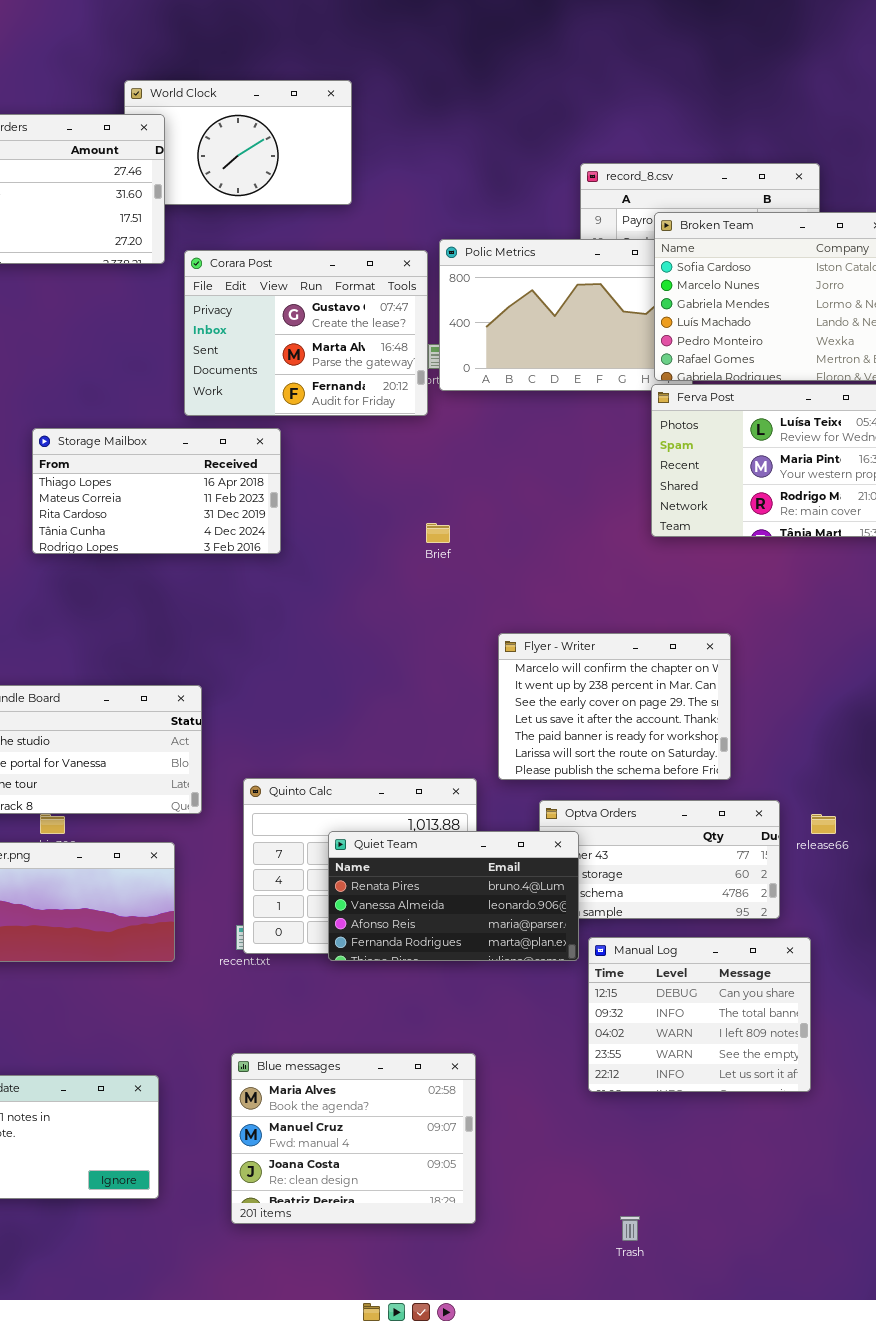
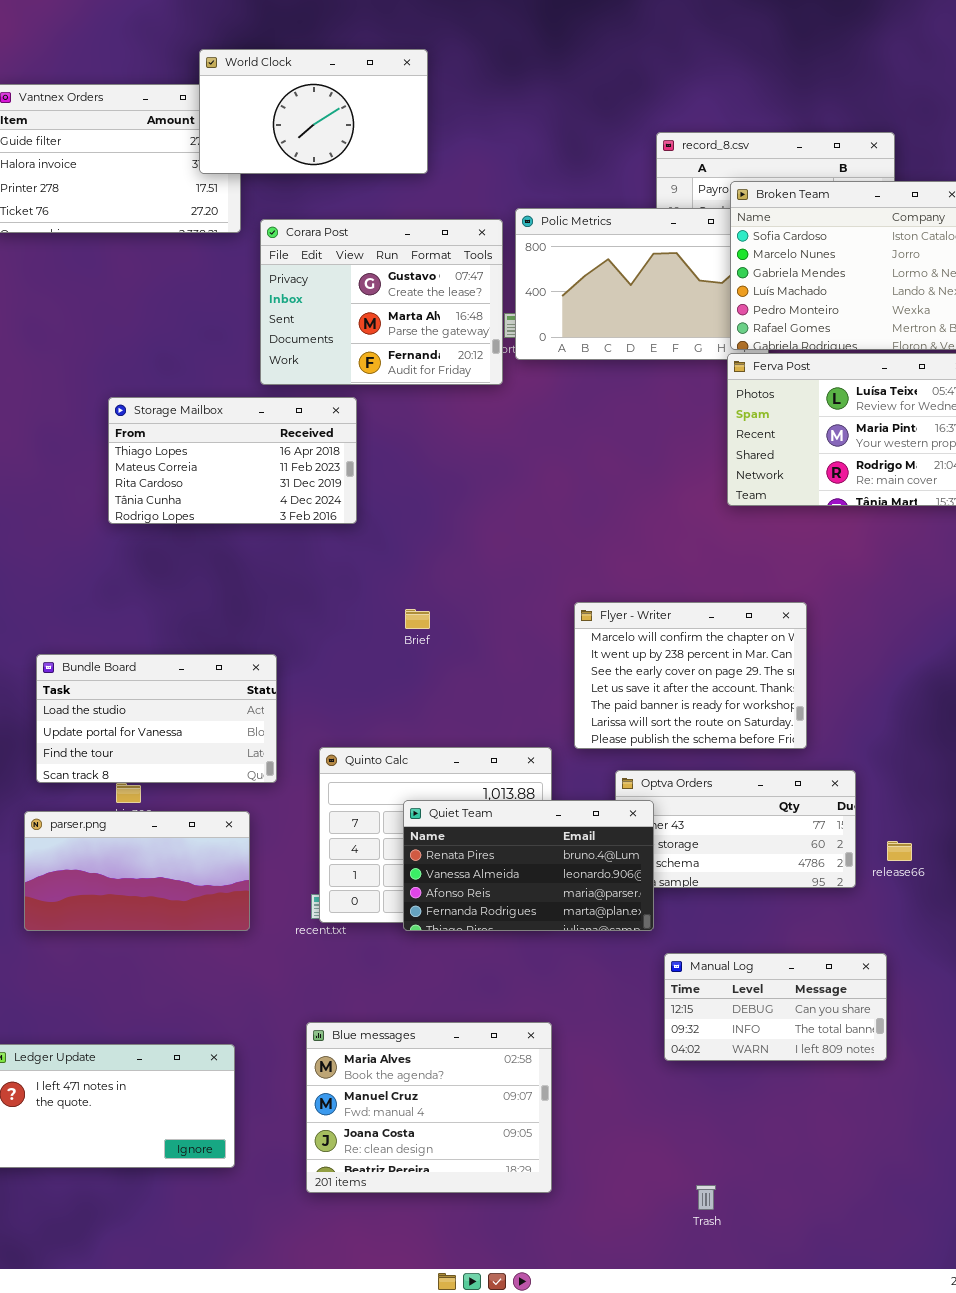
World Clock: [124,80,352,205] -> [199,49,428,174], raised
Brief: [426,523,450,543] -> [405,609,430,629], moved
release66: [811,814,836,834] -> [887,841,912,861], moved
Manual Log: [588,937,811,1092] -> [664,953,887,1061], resized

